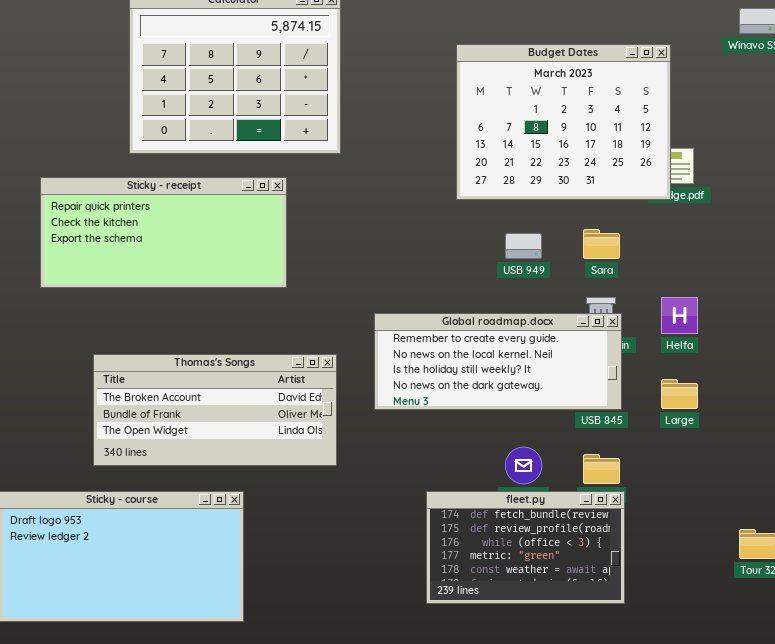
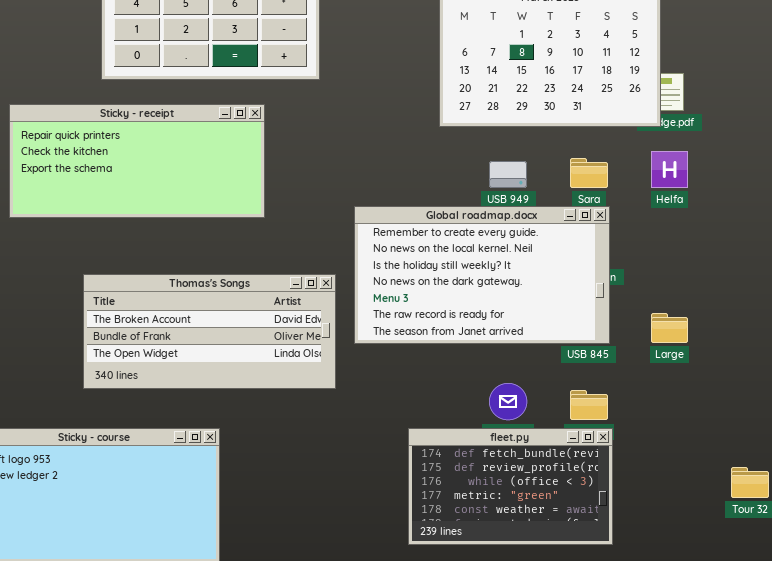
Helfa: [661,297,698,334] -> [651,151,688,188], moved
Global roadmap.docx: [374,313,622,410] -> [354,206,610,344], resized
Thomas's Songs: [93,354,337,466] -> [83,274,336,389], moved

